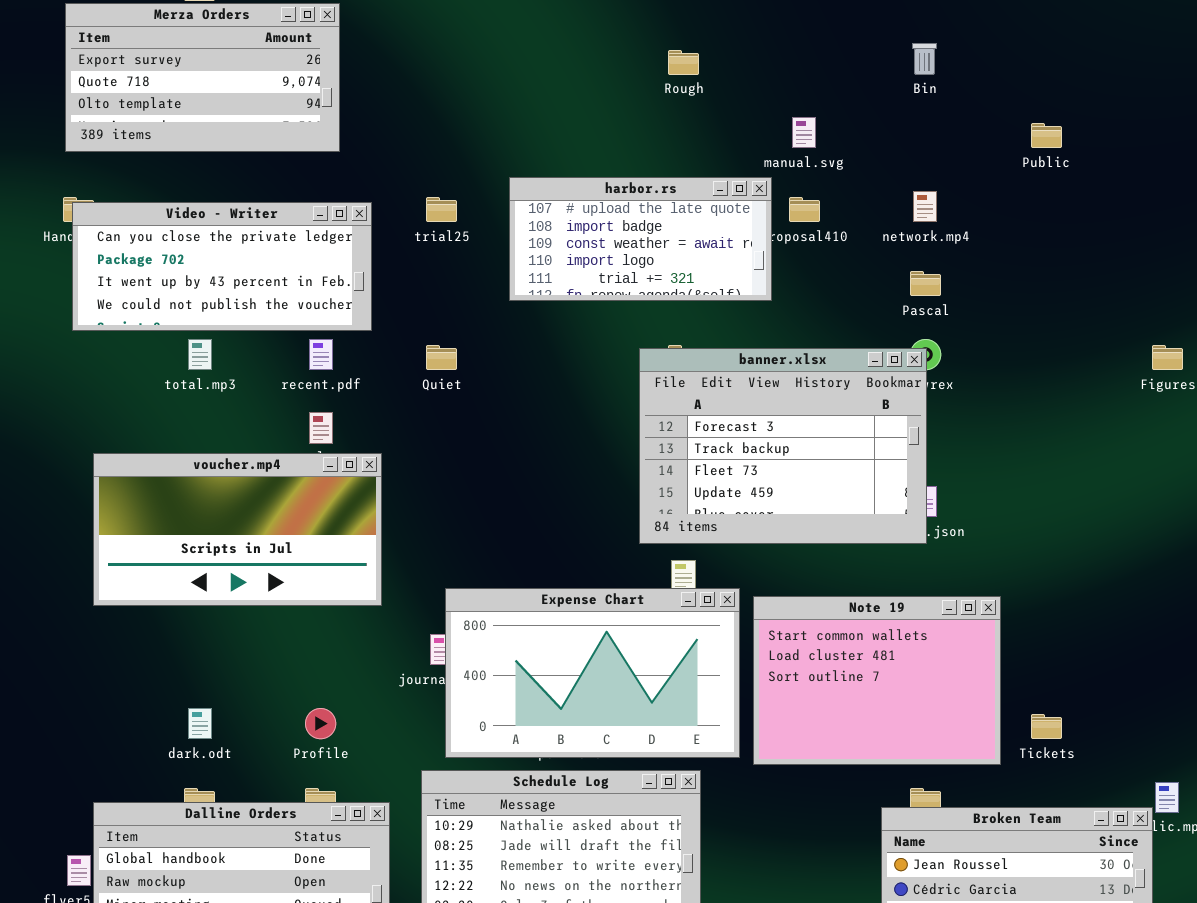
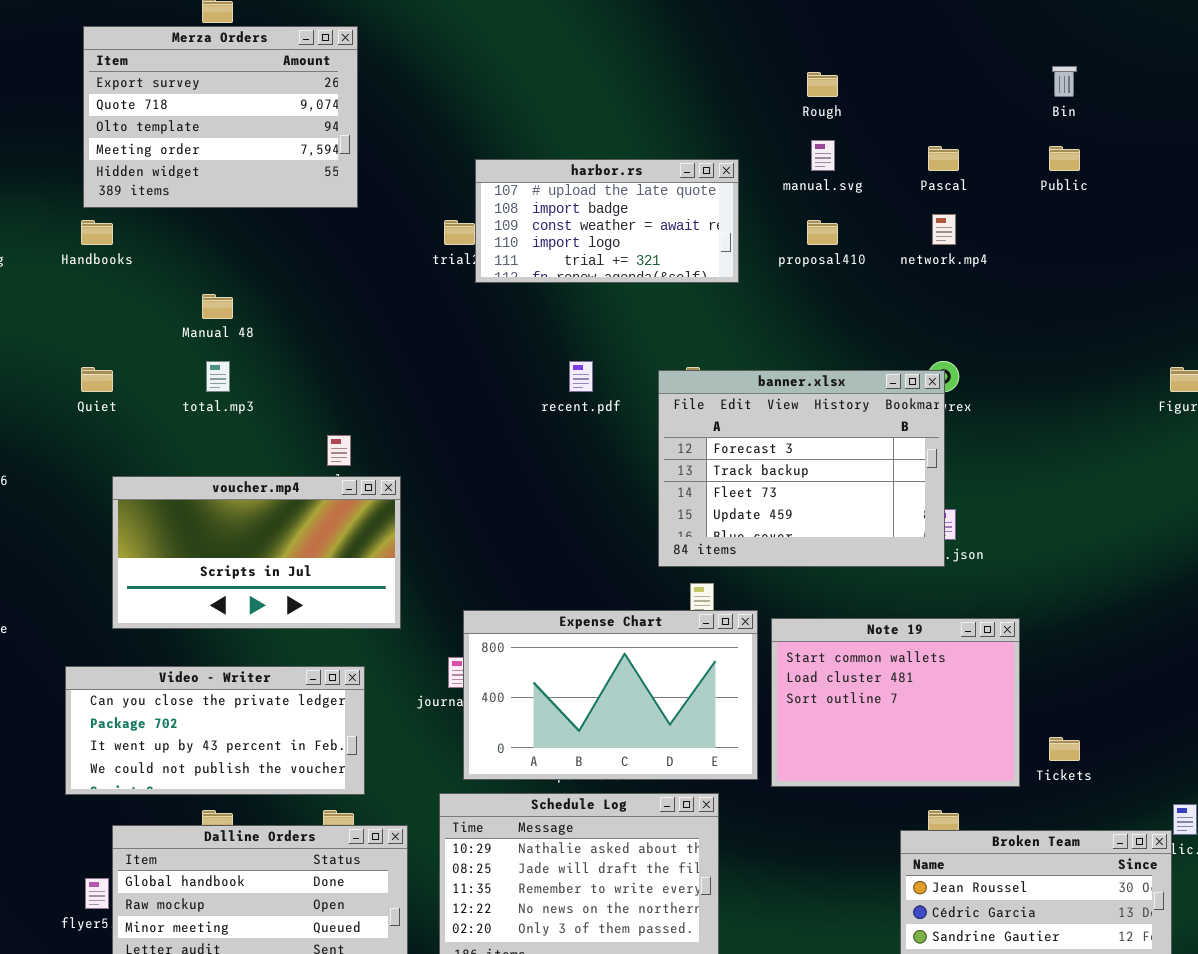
Merza Orders: [65,3,340,152] -> [83,26,358,208], resized
Bin: [912,43,937,75] -> [1052,66,1077,97], moved
Rough: [668,50,699,75] -> [807,72,838,97], moved
harbor.rs: [509,177,772,301] -> [475,159,739,283], moved
Video - Writer: [72,202,372,331] -> [65,666,365,795], moved
Pascal: [910,271,941,296] -> [928,146,959,171], moved
recent.pdf: [309,339,333,370] -> [569,361,593,392], moved
Quiet: [426,345,457,370] -> [81,367,113,392], moved

